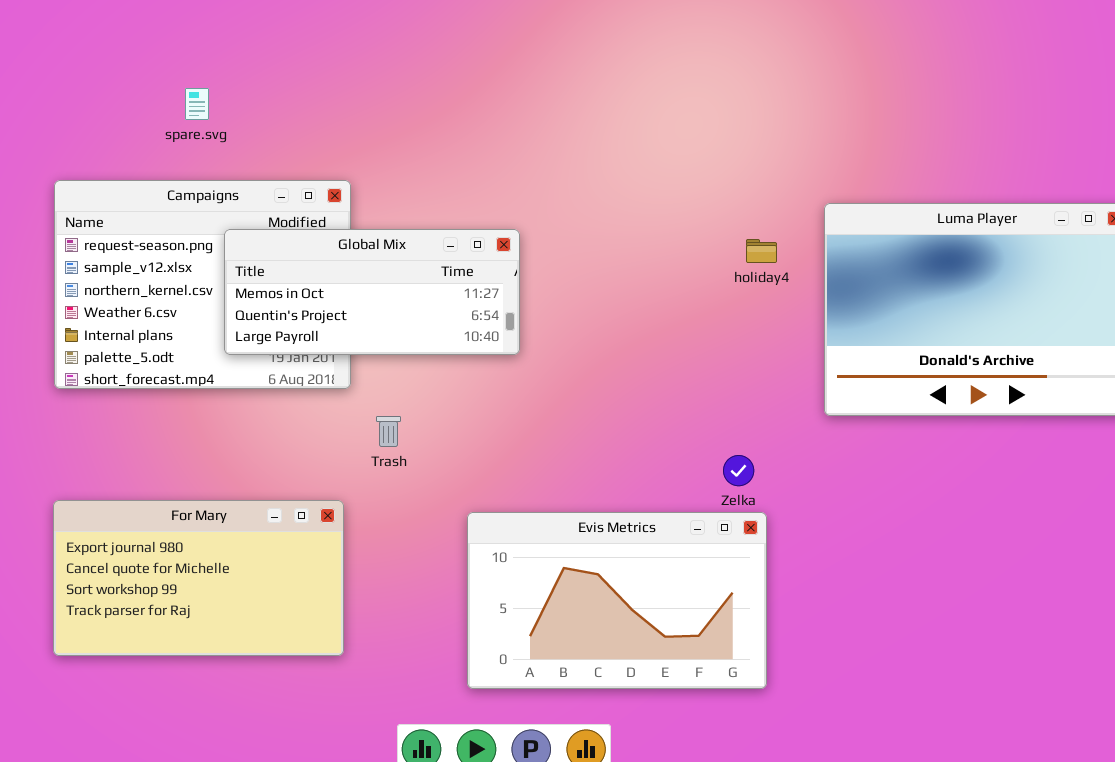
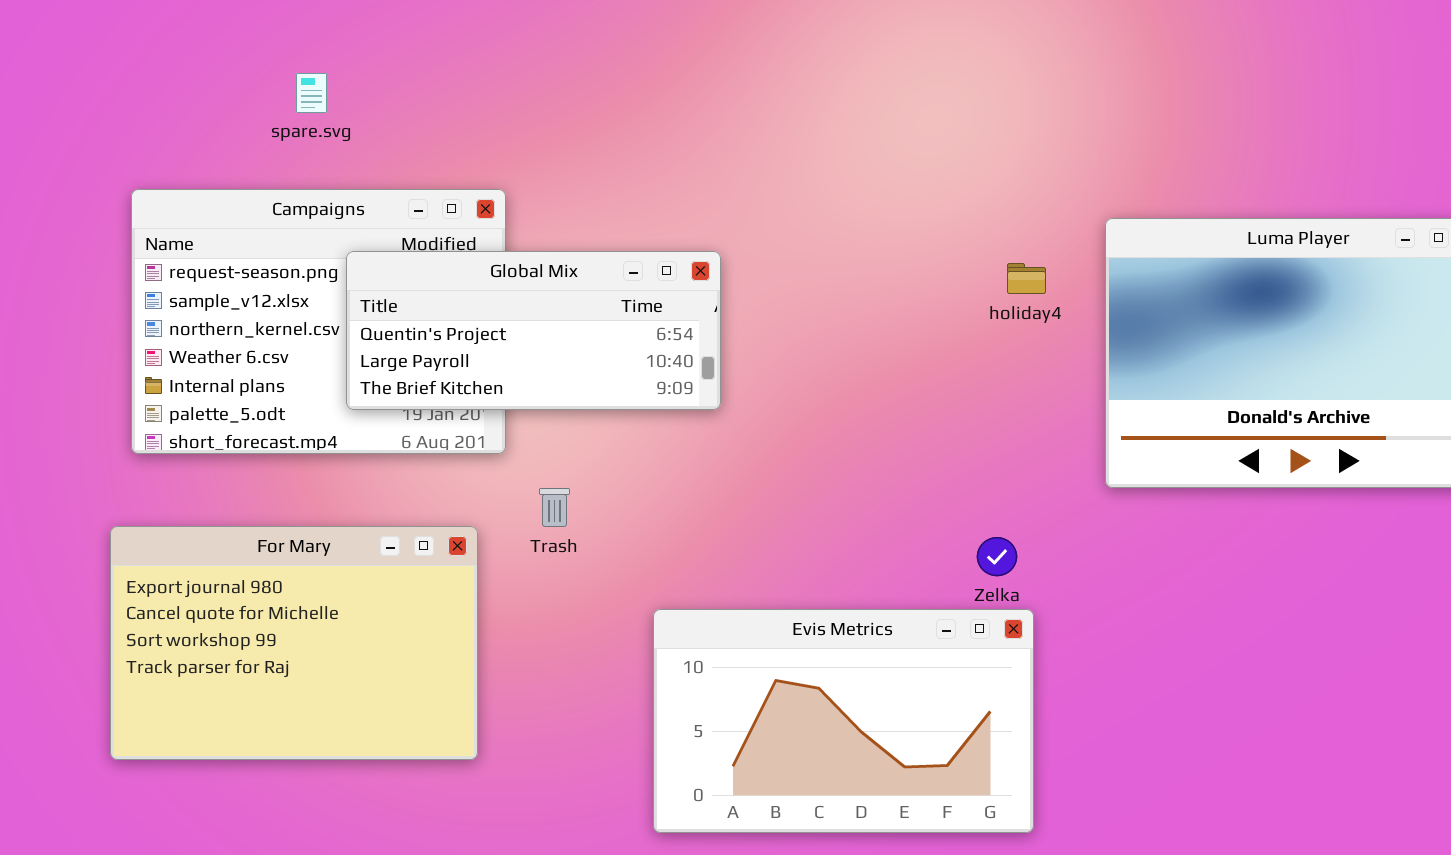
Global Mix: [224,229,520,355] -> [346,251,721,410], scrolled down 1 row
For Mary: [53,500,344,656] -> [110,526,478,760], moved, resized

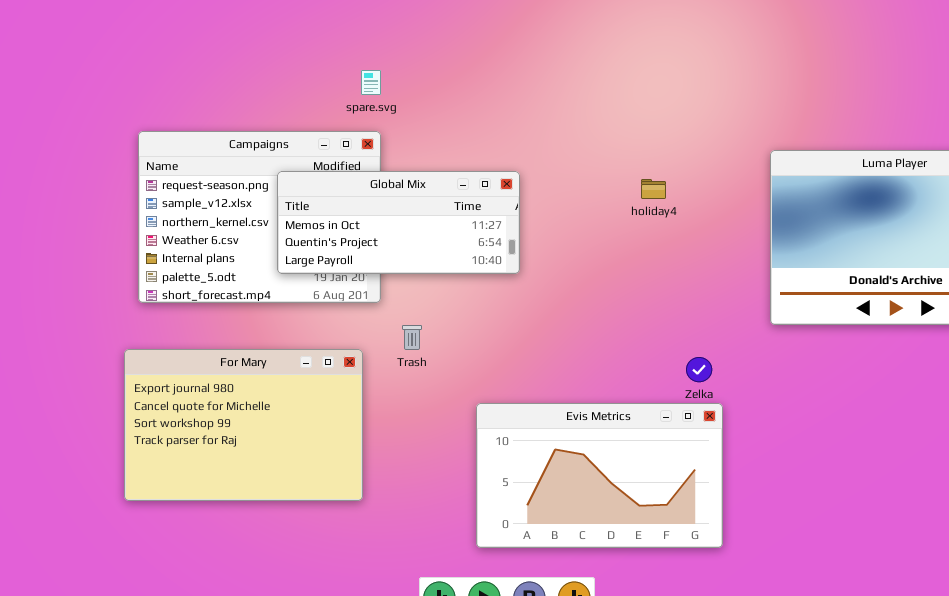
spare.svg: [296,73,327,113] -> [361,70,381,95], moved
Global Mix: [346,251,721,410] -> [277,171,520,274], scrolled up 1 row
holiday4: [1007,263,1046,294] -> [641,179,666,199], moved

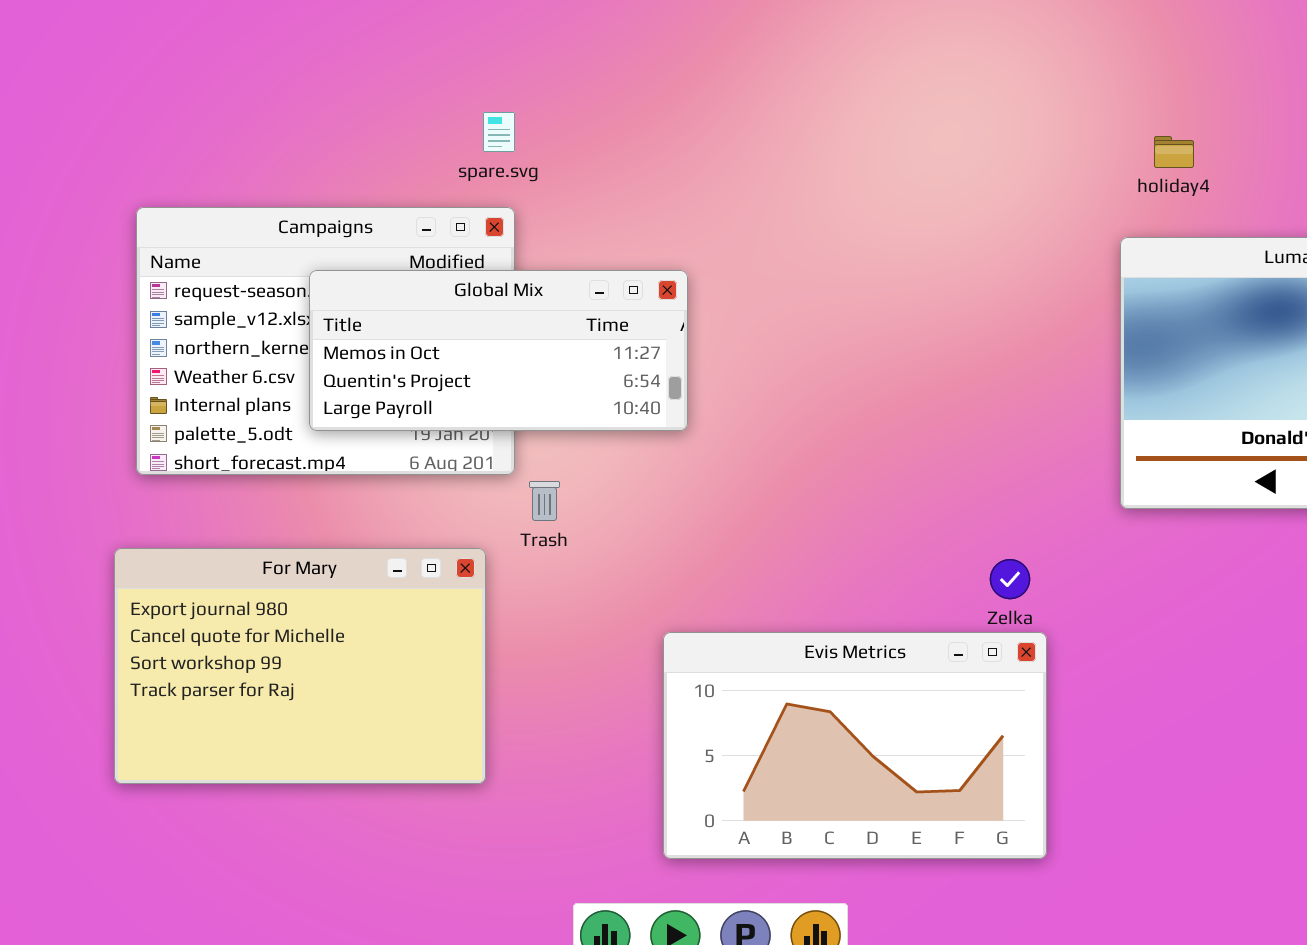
Global Mix: [277,171,520,274] -> [309,270,688,431], moved
holiday4: [641,179,666,199] -> [1154,136,1194,168], moved
Trash: [402,325,422,350] -> [529,481,560,521], moved

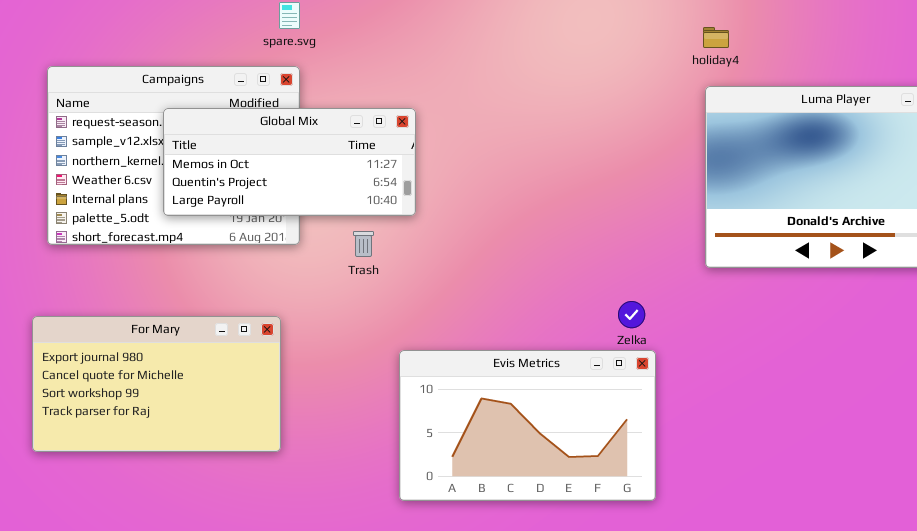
holiday4: [1154,136,1194,168] -> [703,27,729,48], moved
Trash: [529,481,560,521] -> [353,231,374,257], moved
For Mary: [114,548,486,784] -> [32,316,281,452], resized

